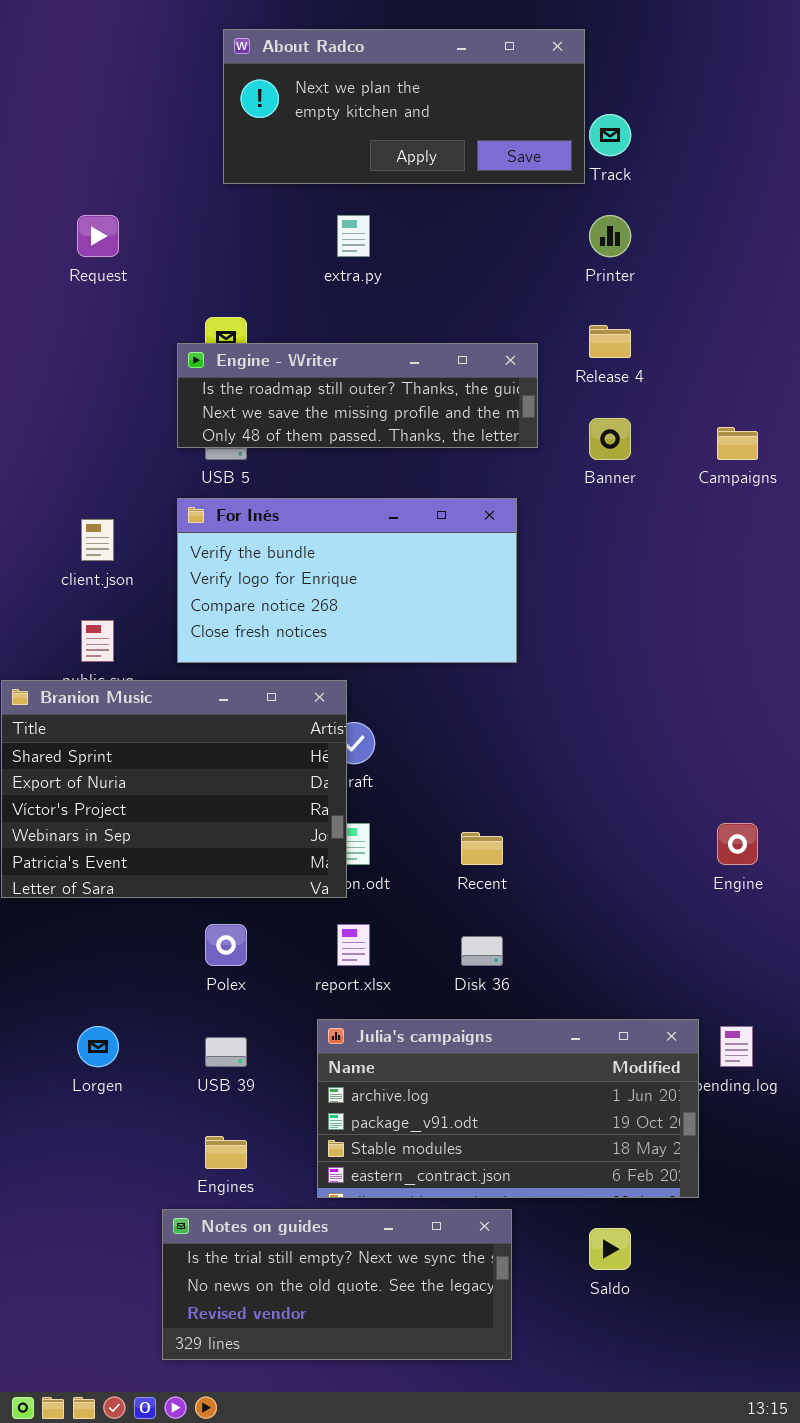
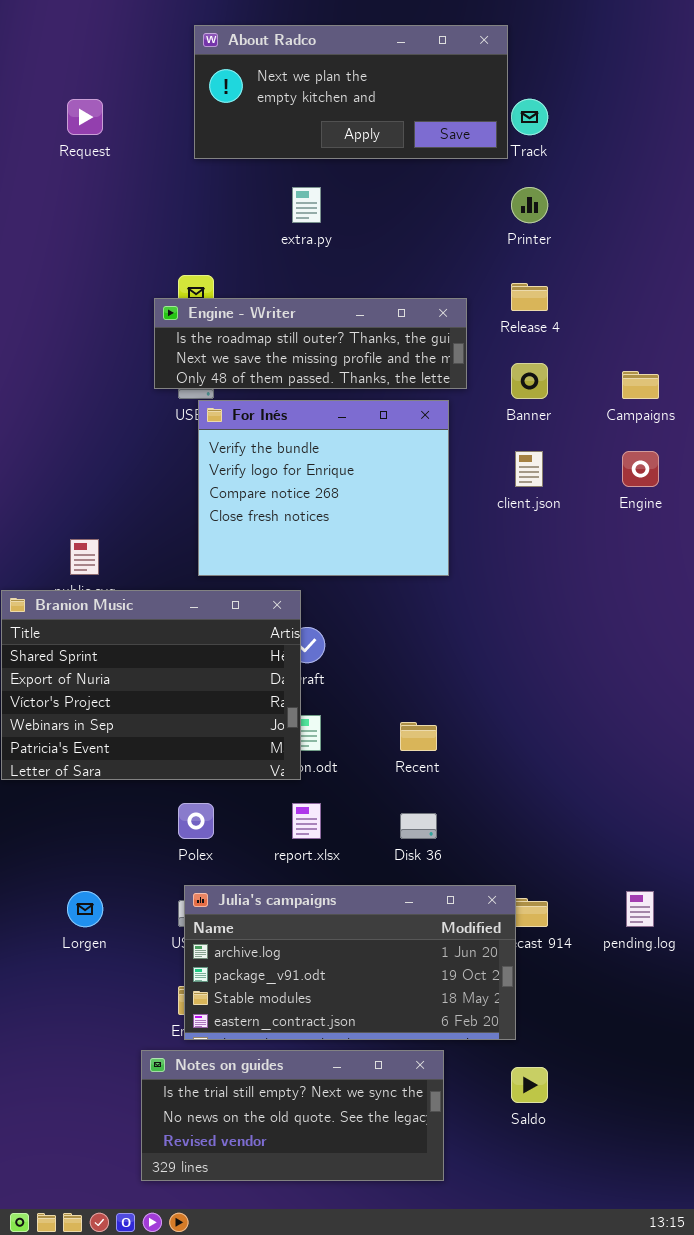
Request: [77,215,119,257] -> [67,99,103,135], moved
For Inés: [177,498,517,663] -> [198,400,449,576], resized
client.json: [81,519,114,561] -> [515,451,543,487], moved
Engine: [717,823,758,865] -> [622,451,659,487], moved
Julia's campaigns: [317,1019,699,1198] -> [184,885,516,1040], moved

